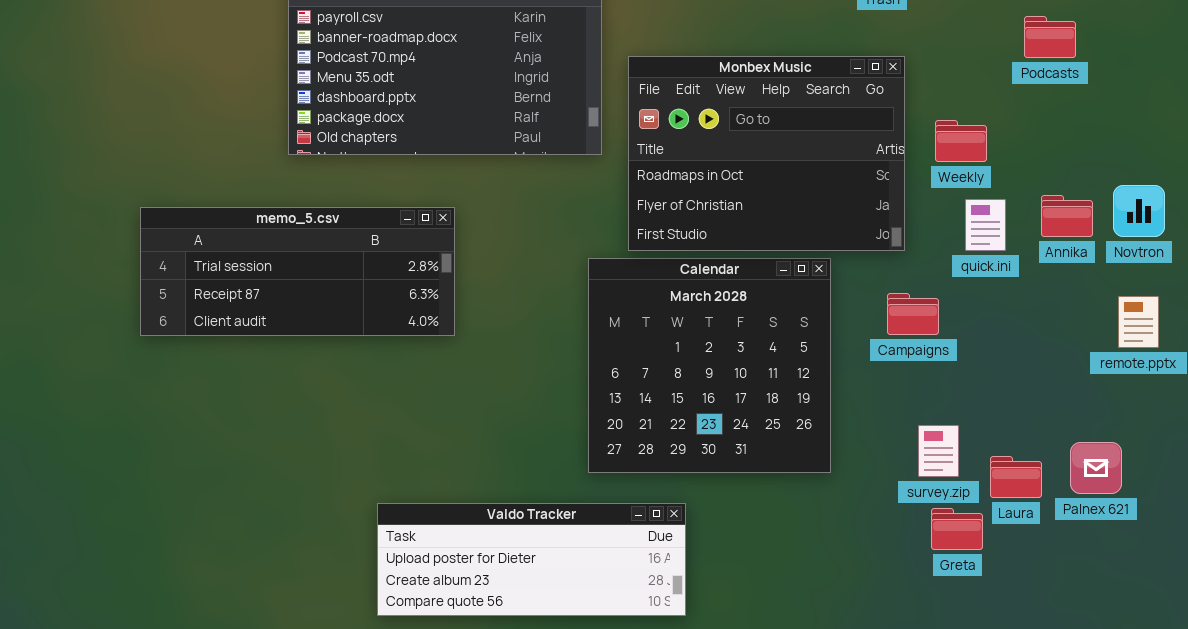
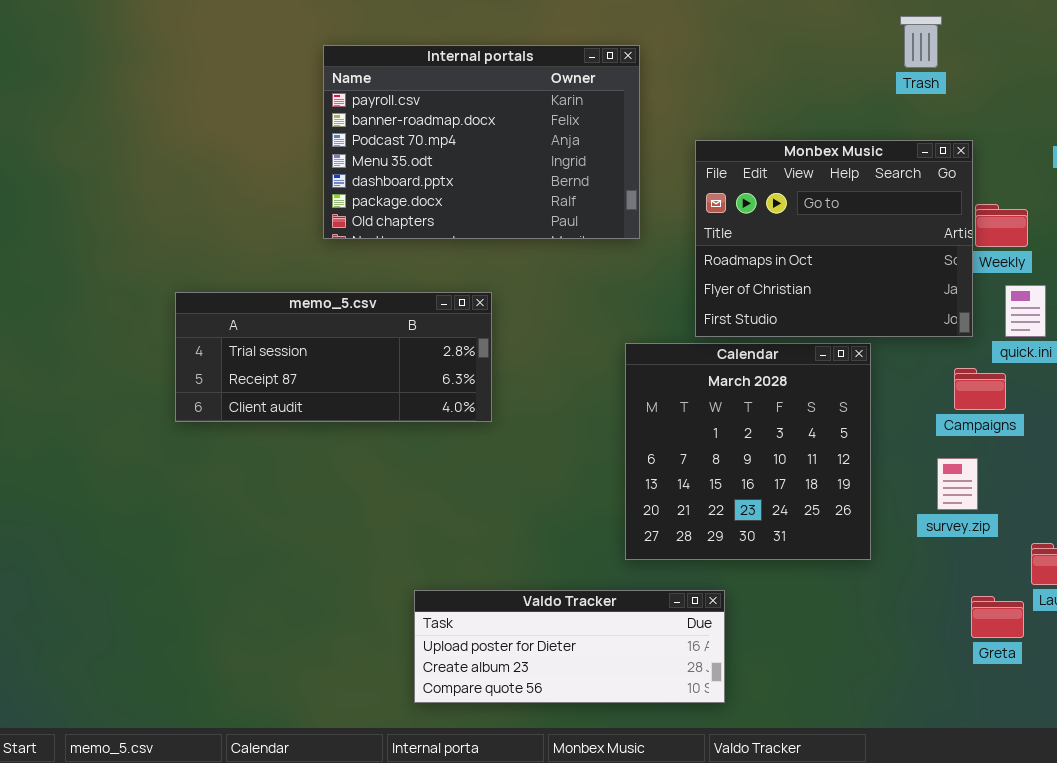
Monbex Music: [628,56,905,251] -> [695,140,973,337], moved
Campaigns: [887,293,939,335] -> [954,368,1006,410], moved
survey.zip: [918,425,959,477] -> [937,458,978,510], moved

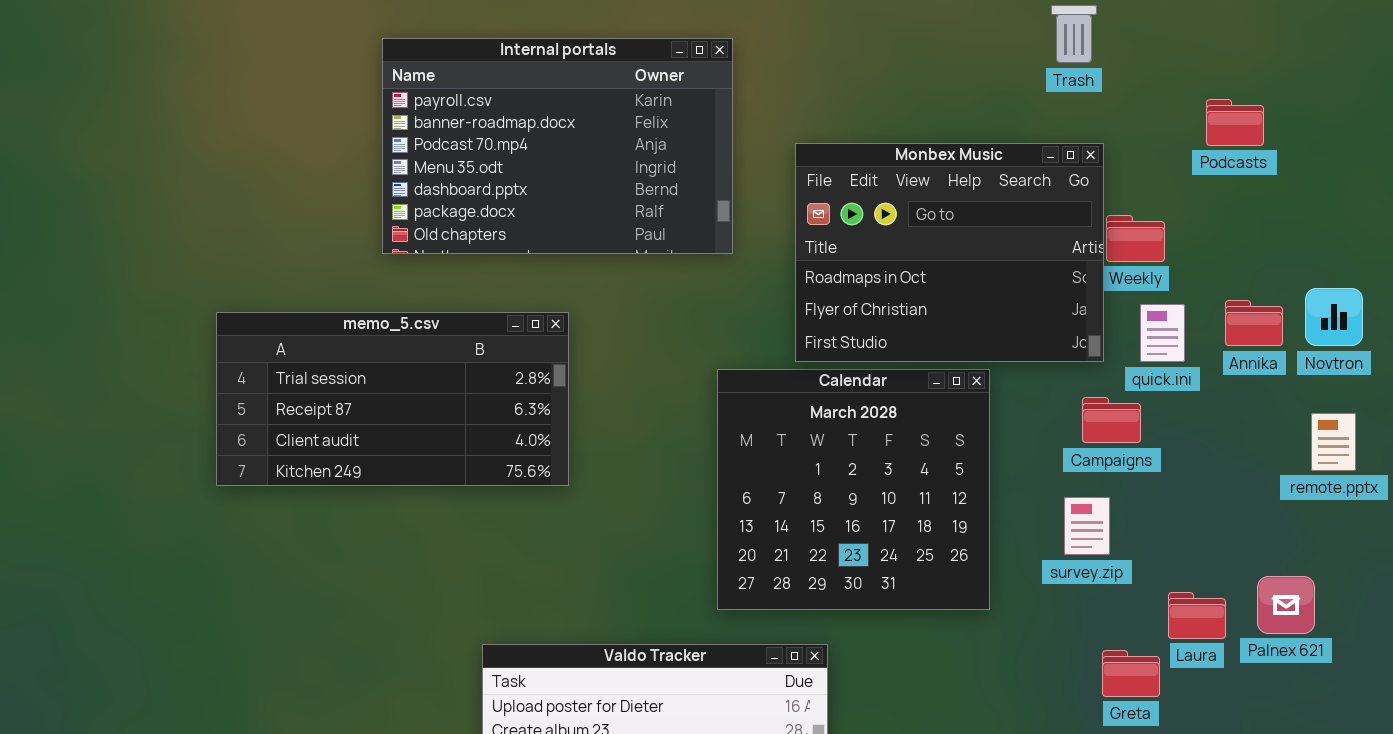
Trash: [900,16,942,68] -> [1051,5,1097,63], moved
memo_5.csv: [175,292,492,422] -> [216,312,569,486], resized

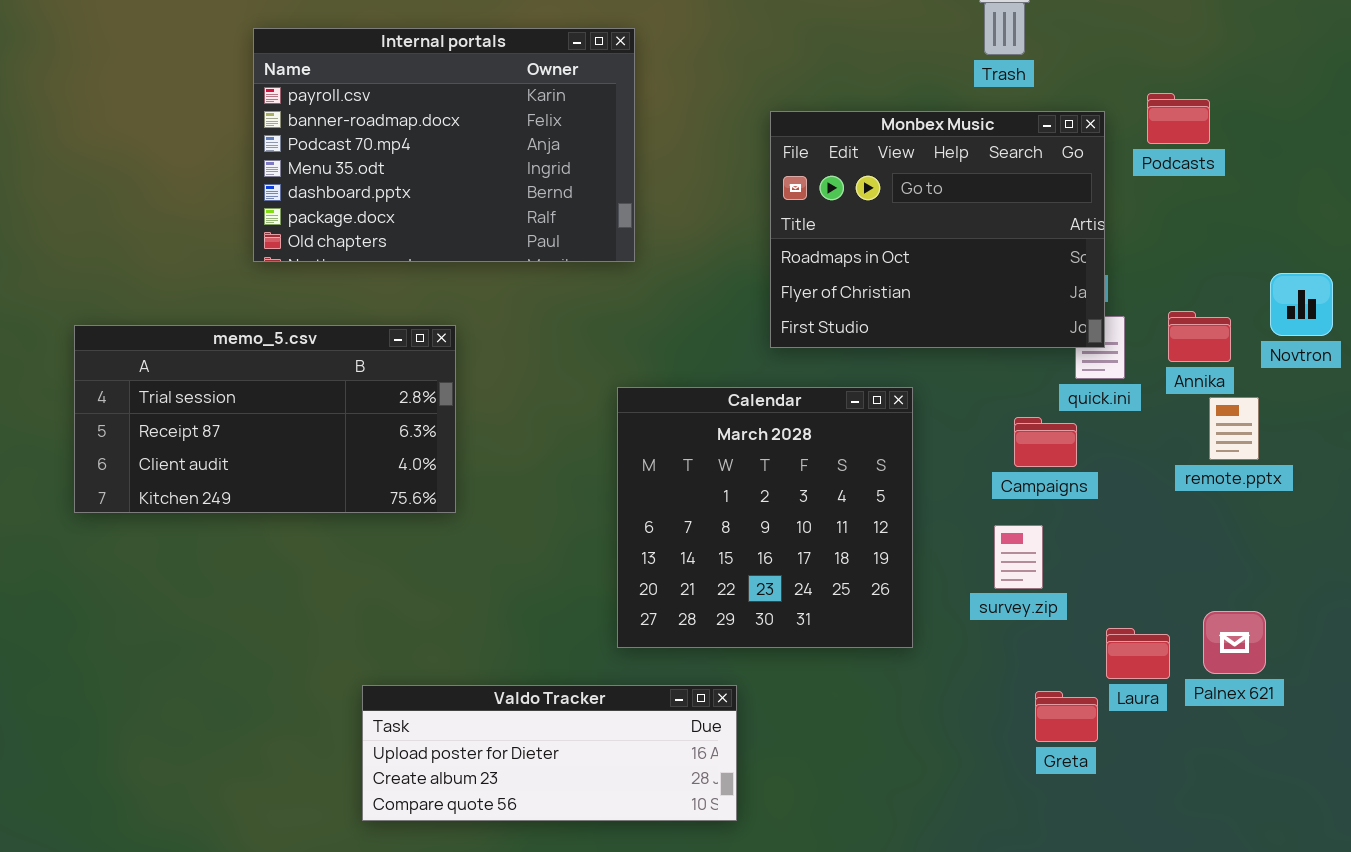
Monbex Music: [795,143,1104,362] -> [770,111,1105,348], moved
Novtron: [1305,288,1363,346] -> [1270,273,1333,336], moved
remote.pptx: [1311,413,1356,471] -> [1209,397,1259,460], moved

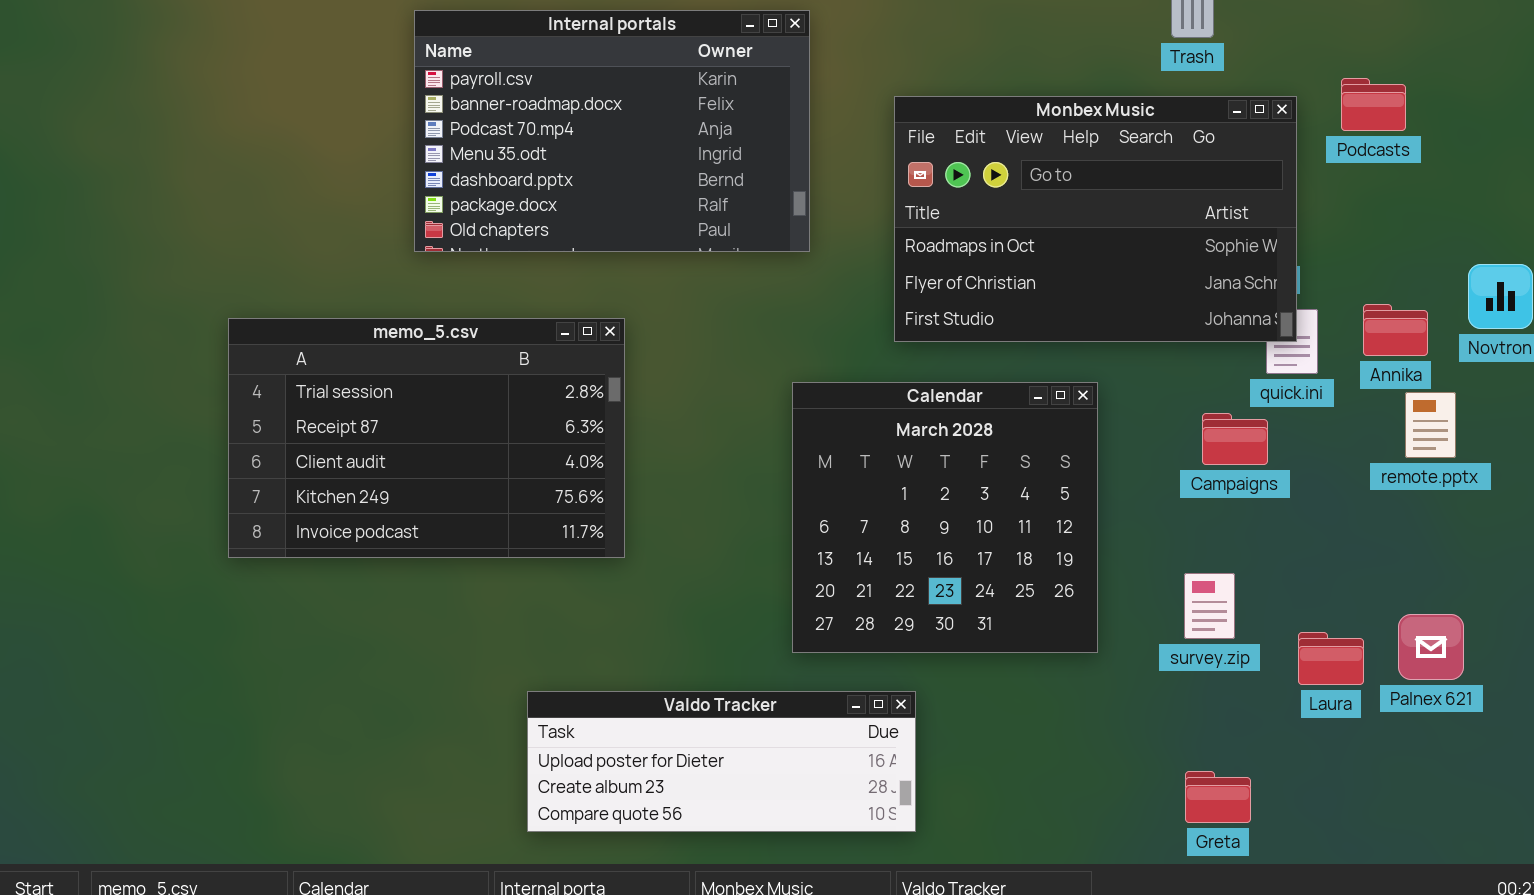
Monbex Music: [770,111,1105,348] -> [894,96,1297,342], resized
memo_5.csv: [74,325,456,513] -> [228,318,625,558], resized
survey.zip: [994,525,1043,589] -> [1184,573,1235,639], moved
Greta: [1035,691,1098,742] -> [1185,771,1251,823], moved

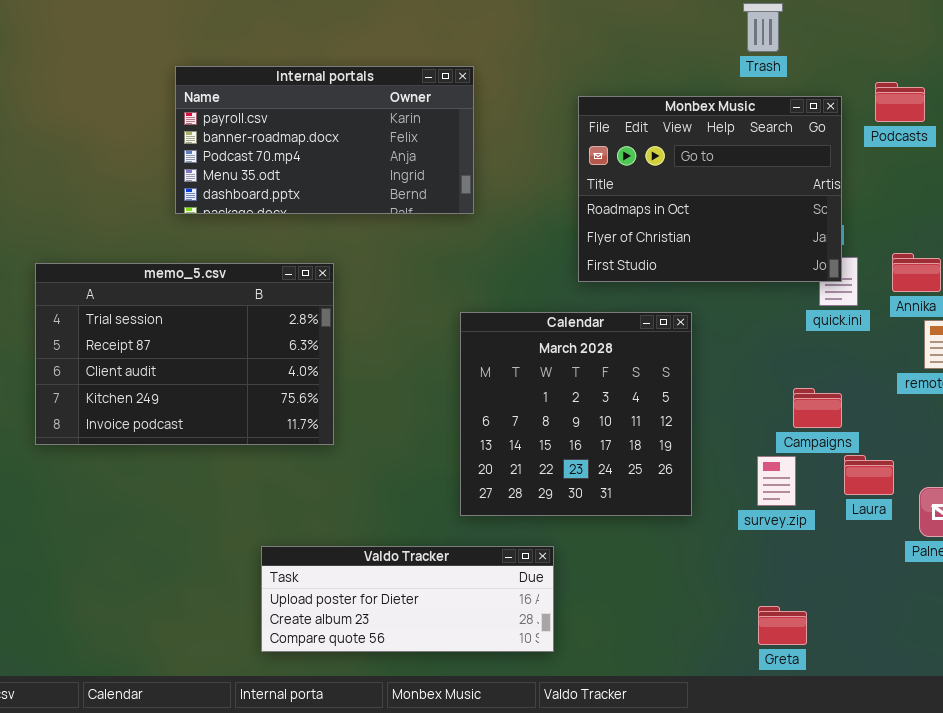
Internal portals: [414,10,810,252] -> [175,66,474,214], resized
Monbex Music: [894,96,1297,342] -> [578,96,842,282], resized
Campaigns: [1202,413,1268,465] -> [793,388,842,428], moved
Laura: [1298,632,1364,685] -> [844,455,894,495], moved

